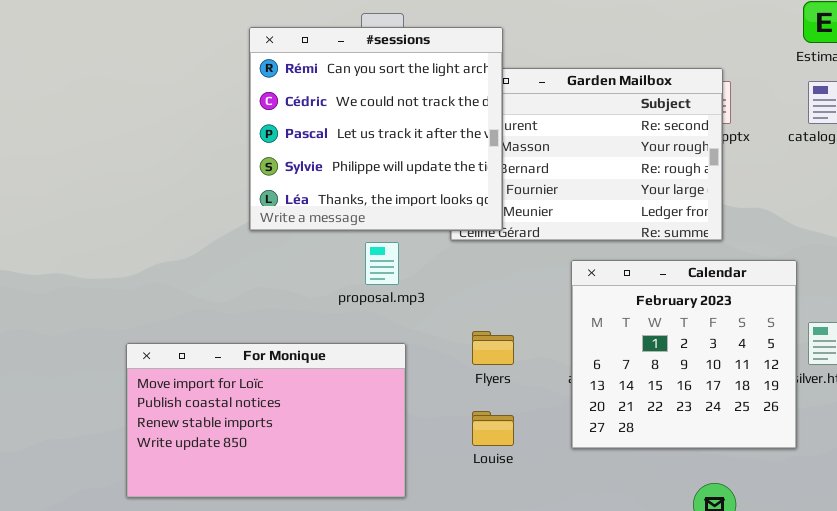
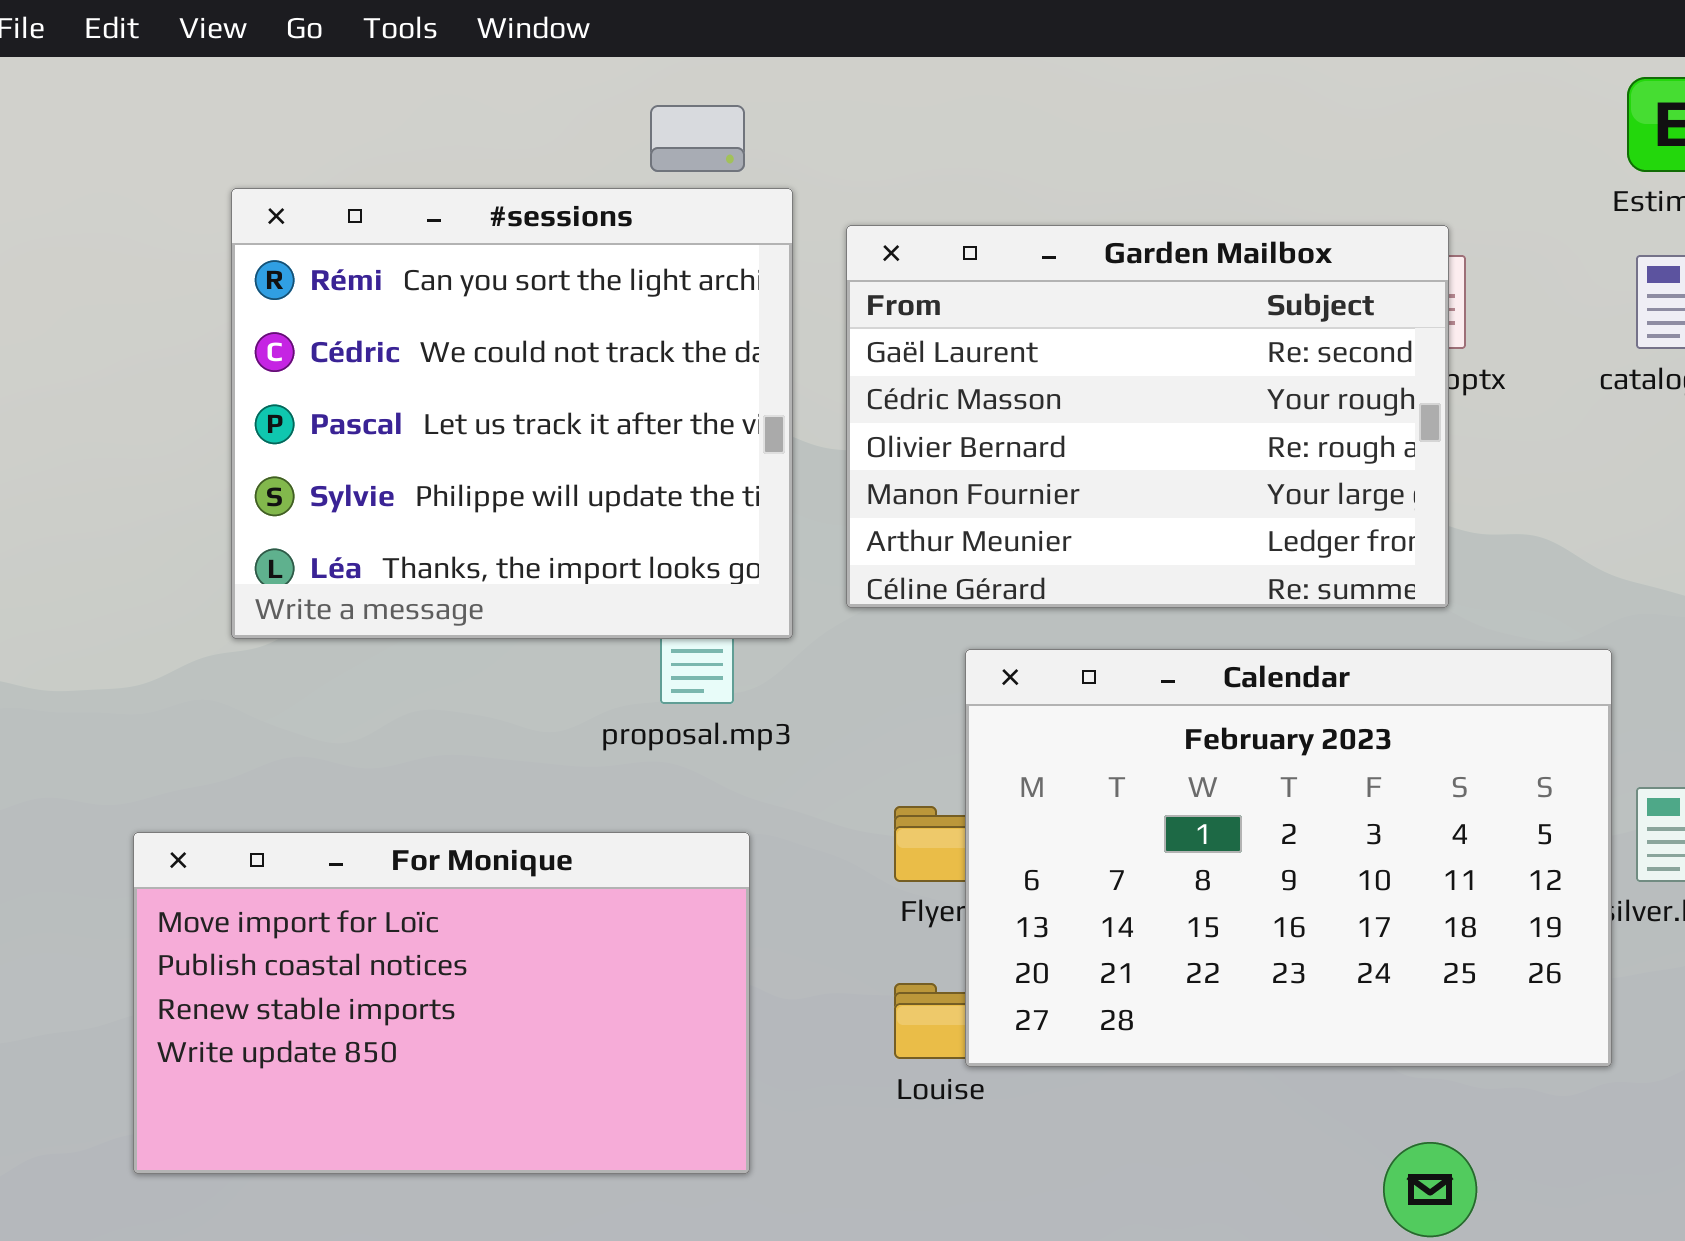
#sessions: [249,27,503,231] -> [231,188,793,639], moved
Calendar: [571,260,797,449] -> [965,649,1612,1067], resized

